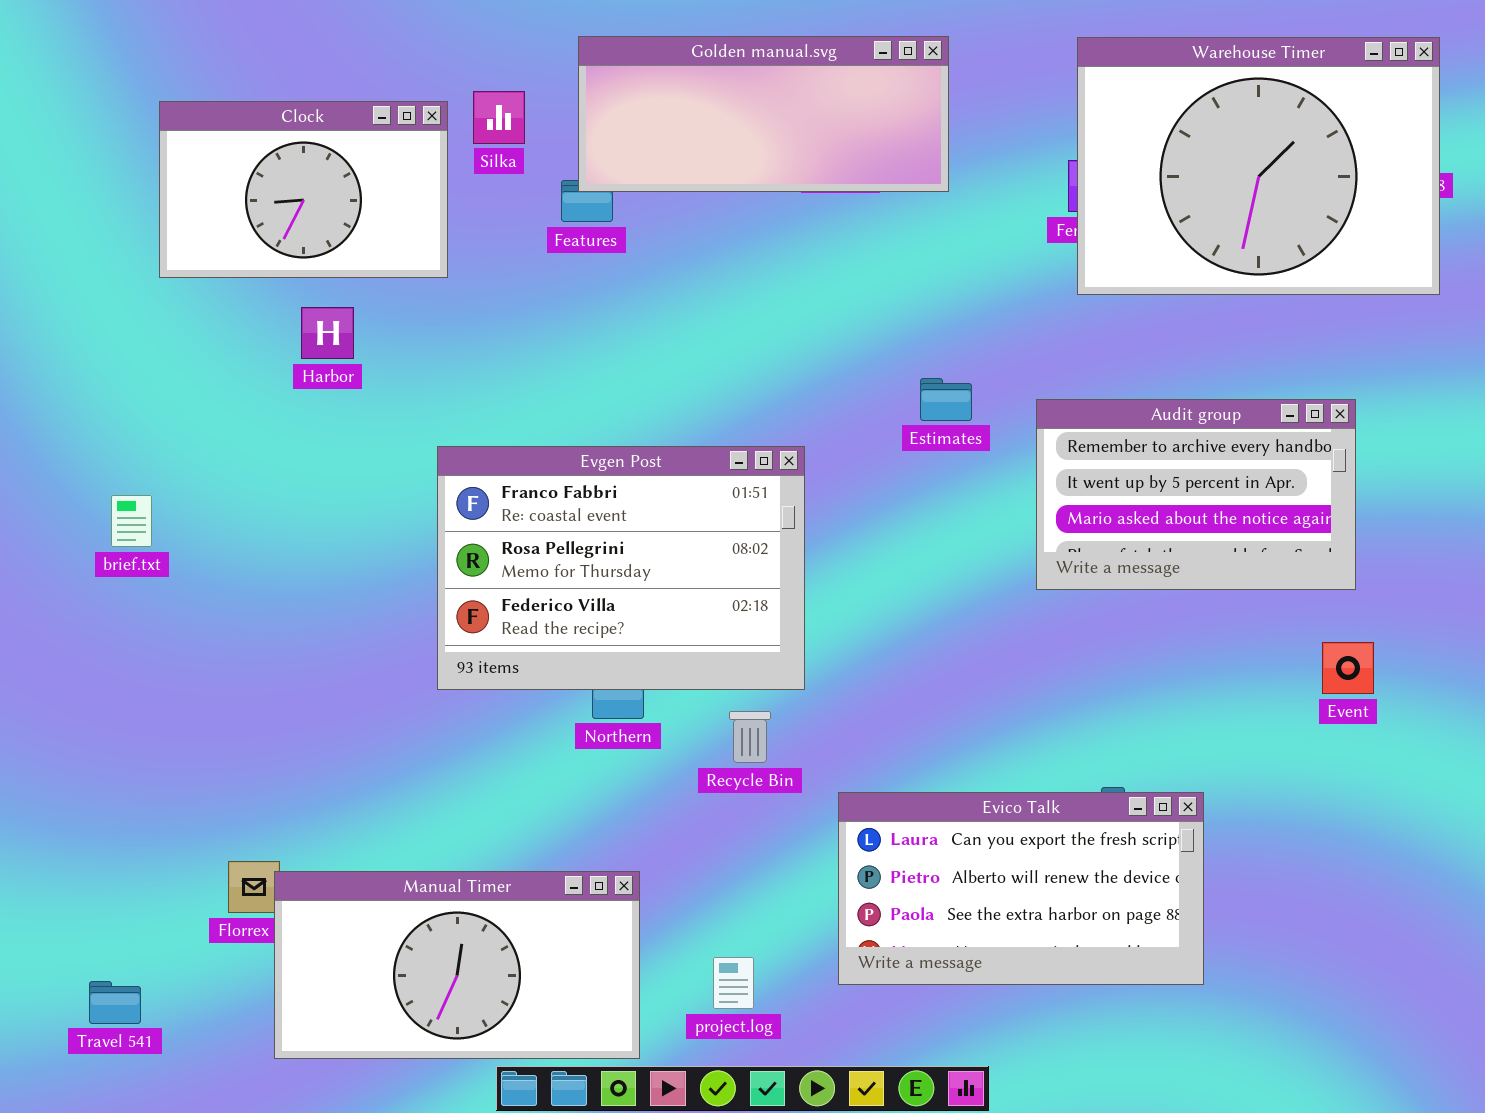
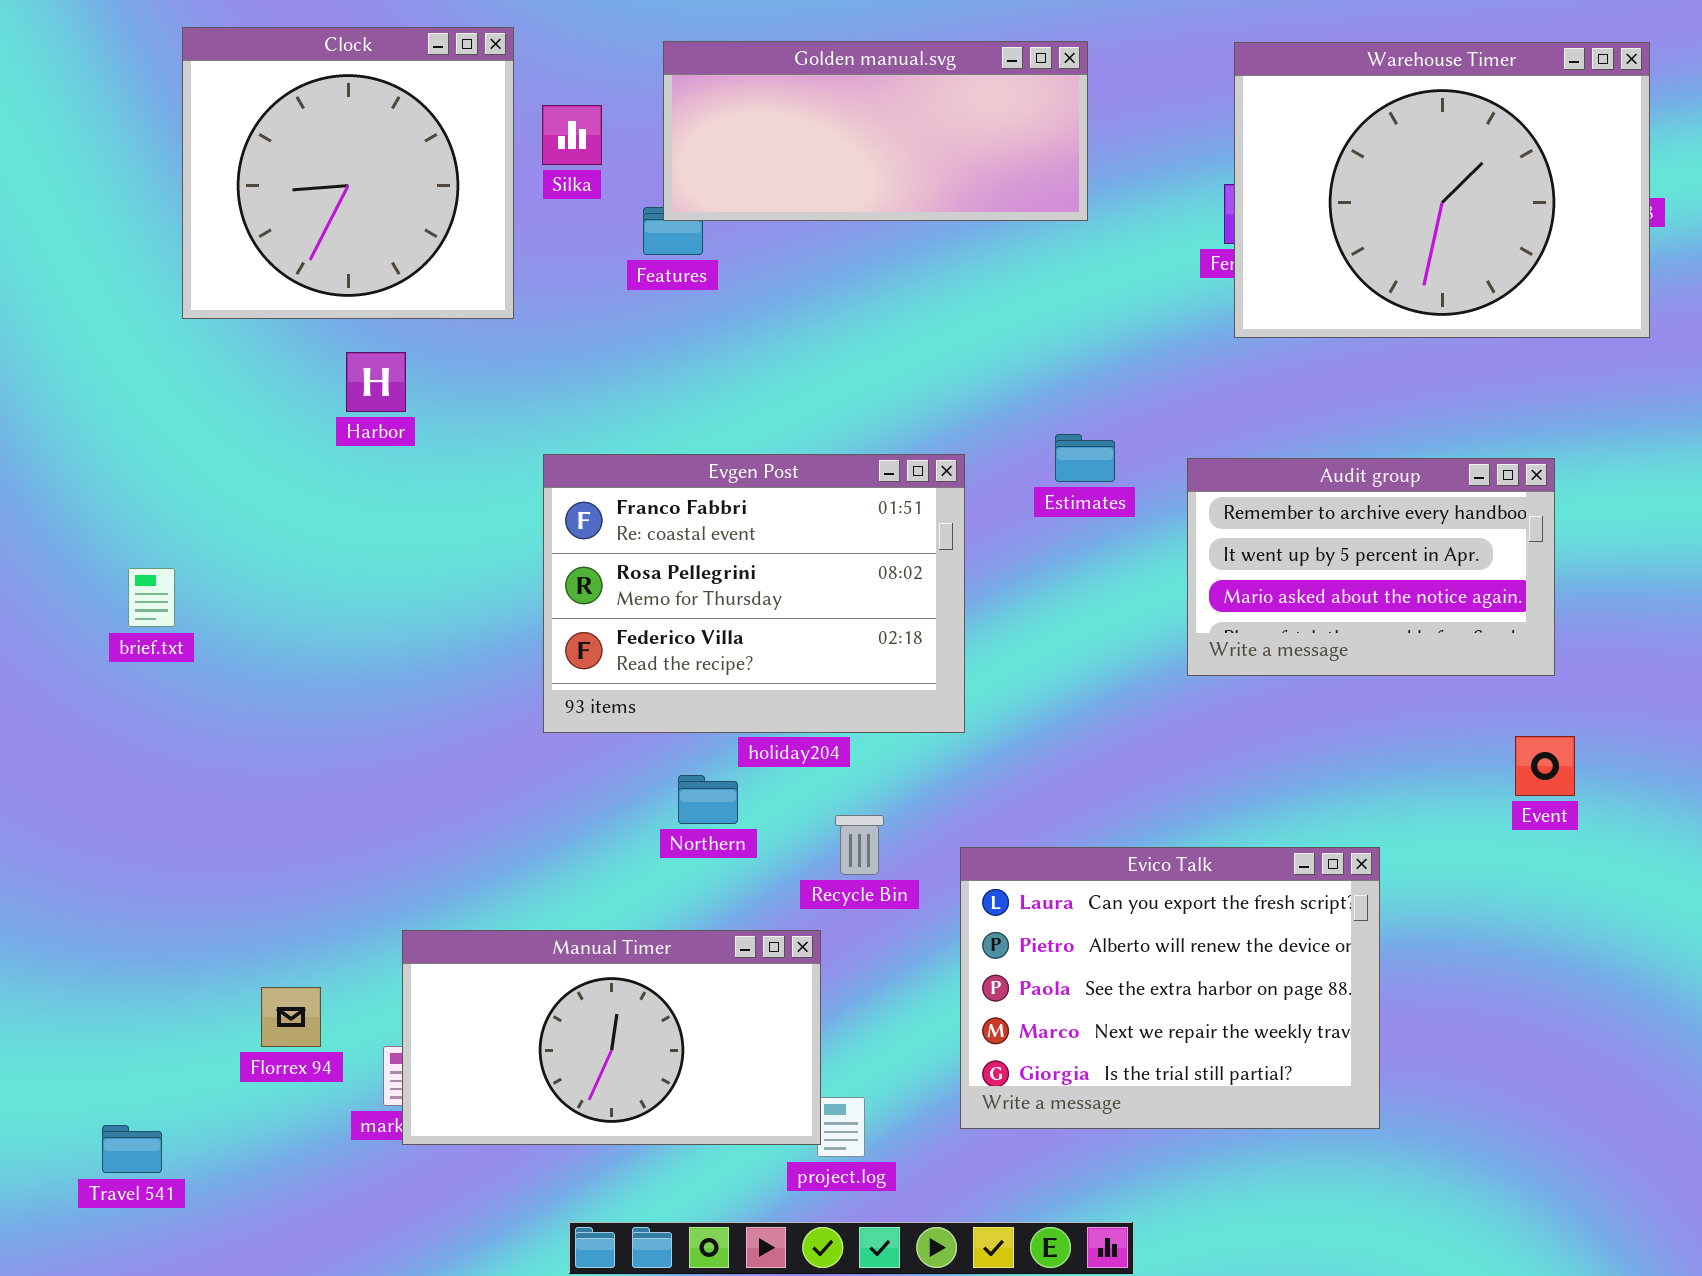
Clock: [159,101,448,278] -> [182,27,514,319], resized
Evgen Post: [437,446,805,690] -> [543,454,965,733], moved
Evico Talk: [838,792,1204,985] -> [960,847,1380,1129], resized
Manual Timer: [274,871,640,1059] -> [402,930,821,1145], moved

